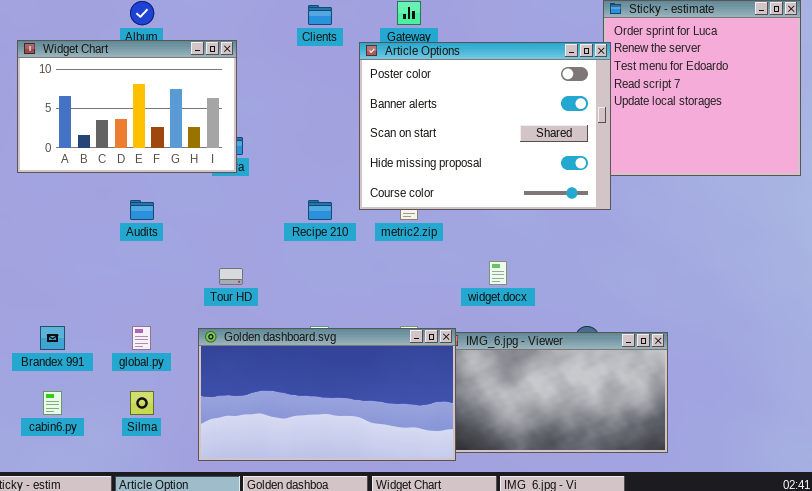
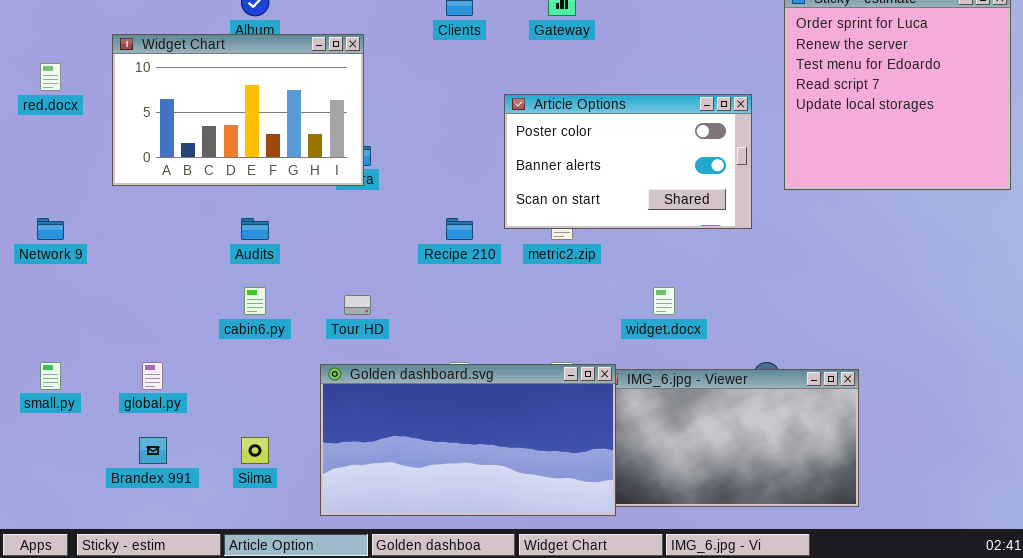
Article Options: [359,42,611,210] -> [504,94,752,229], resized
Brandex 991: [40,326,65,350] -> [139,437,167,464], moved
global.py: [132,326,151,350] -> [142,362,163,390], moved
cabin6.py: [43,391,62,415] -> [244,287,266,315], moved

